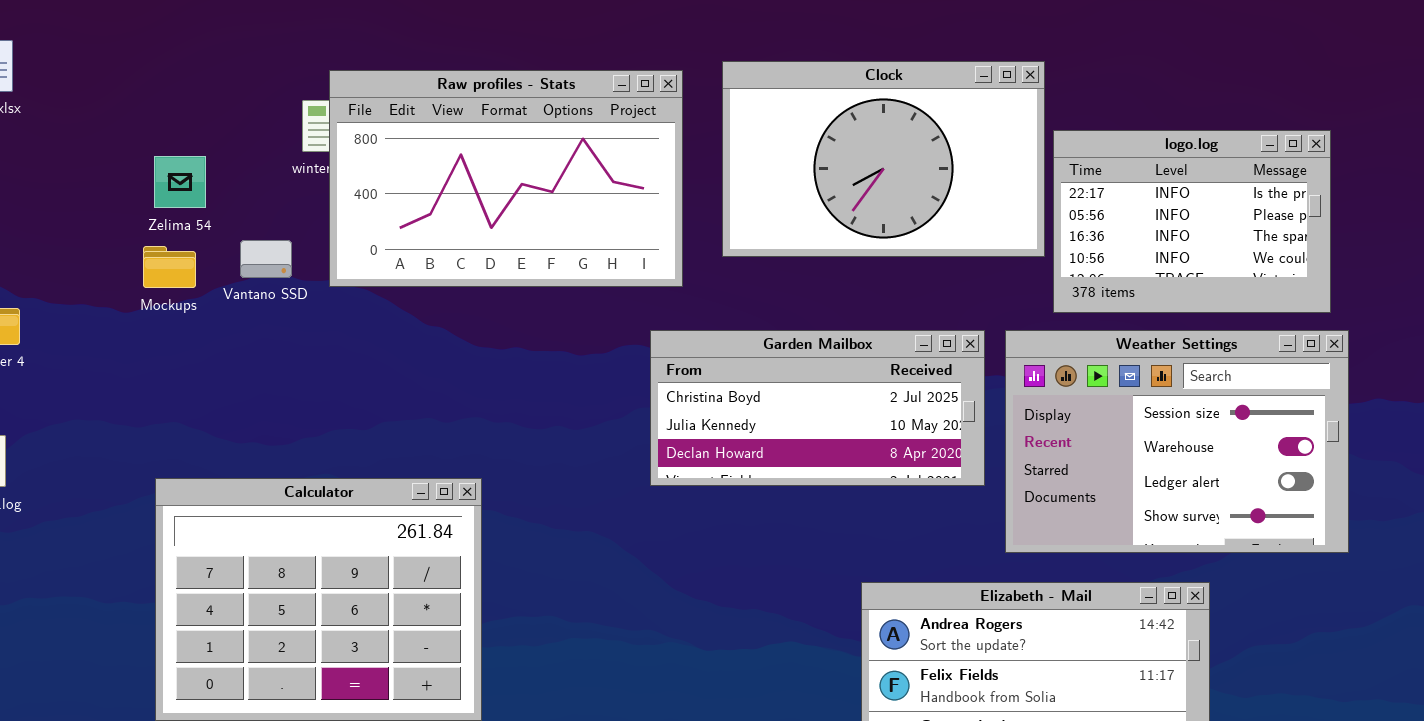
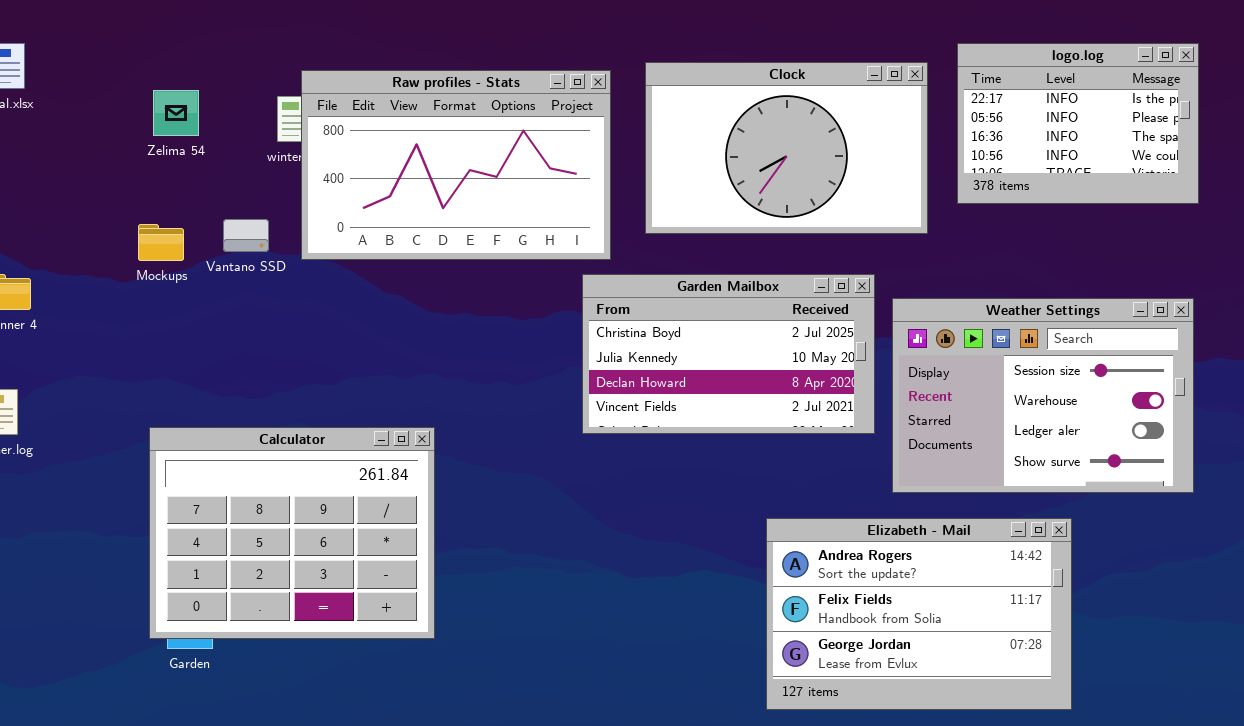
logo.log: [1053,130,1331,313] -> [957,43,1199,204], moved
Zelima 54: [154,156,206,208] -> [153,90,199,136], moved
Garden Mailbox: [650,330,985,486] -> [582,274,875,434], resized

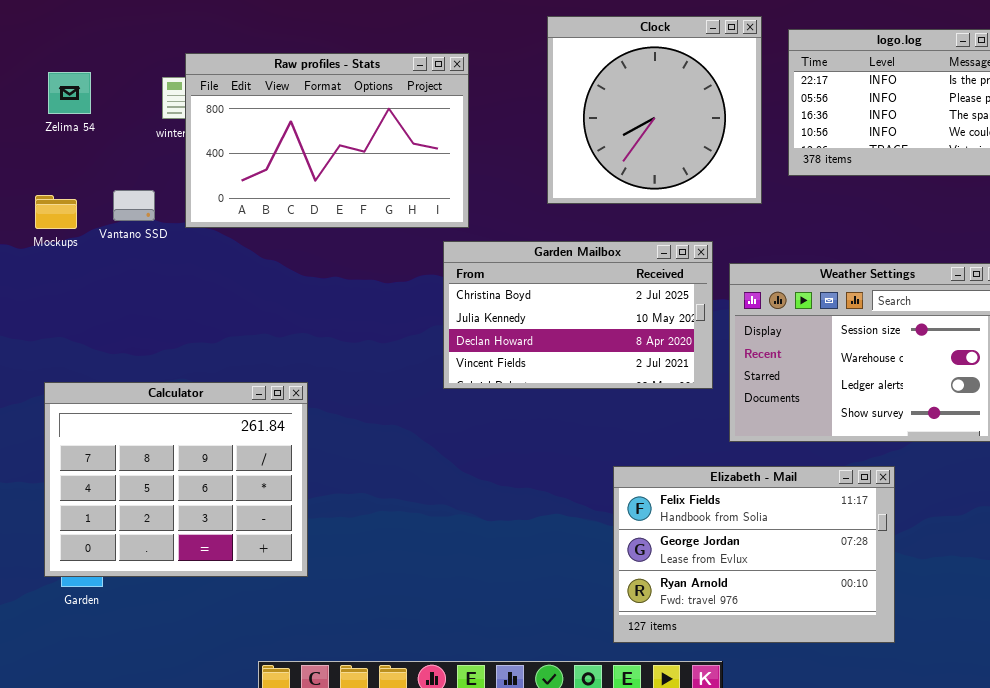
Clock: [645,62,928,234] -> [547,16,762,204], resized
Elizabeth - Mail: [766,518,1072,710] -> [613,466,895,643], scrolled down 1 row

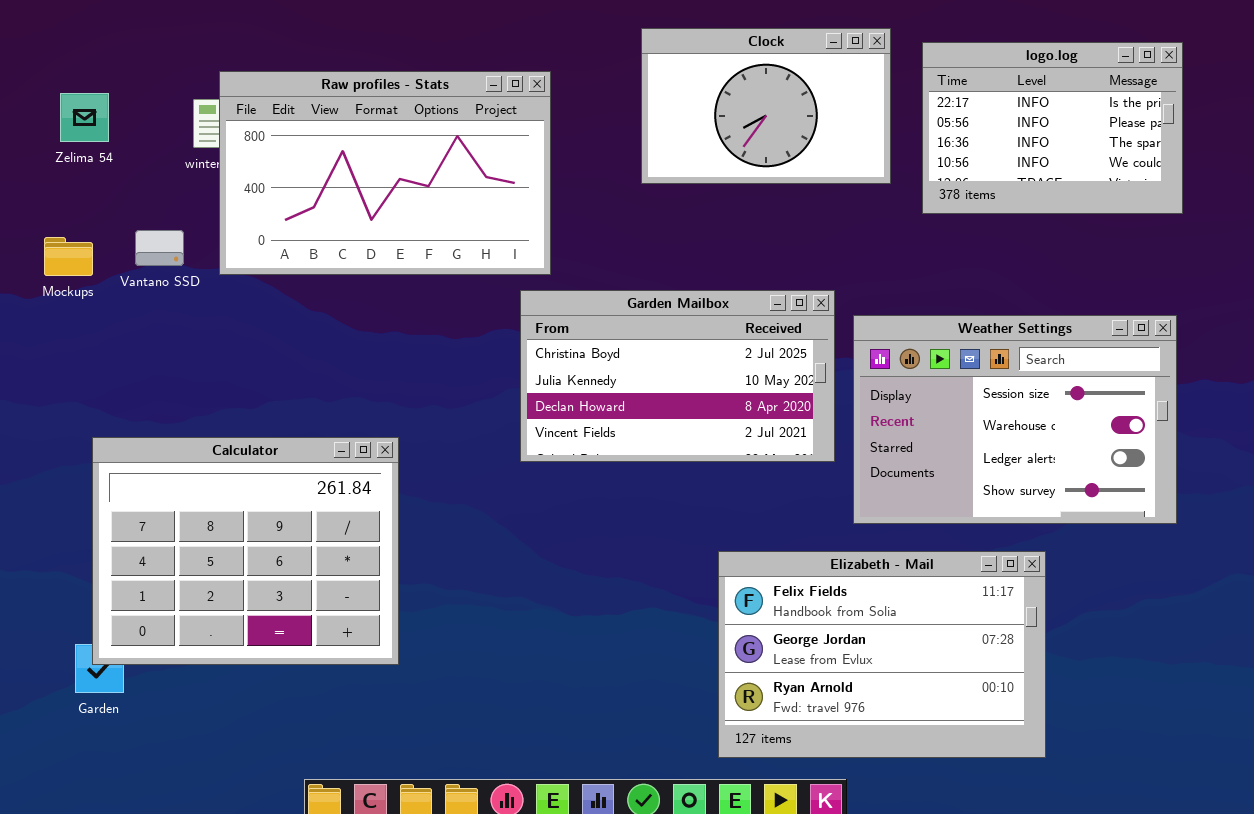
Clock: [547,16,762,204] -> [641,28,891,184], resized
Calculator: [44,382,308,577] -> [92,437,399,665], moved

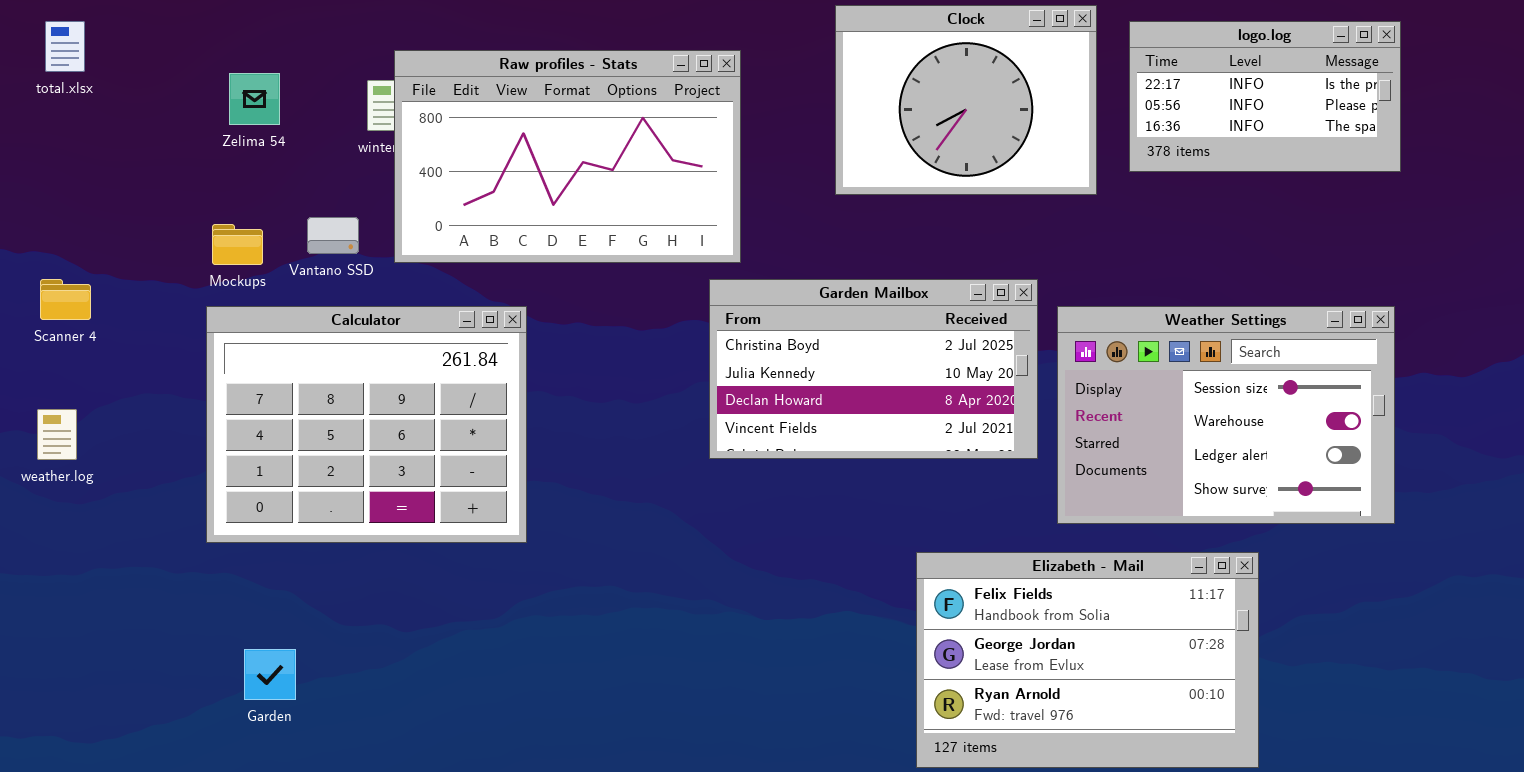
Clock: [641,28,891,184] -> [835,5,1097,195], resized
logo.log: [922,42,1183,214] -> [1129,21,1401,172], resized
Calculator: [92,437,399,665] -> [206,306,527,543], moved

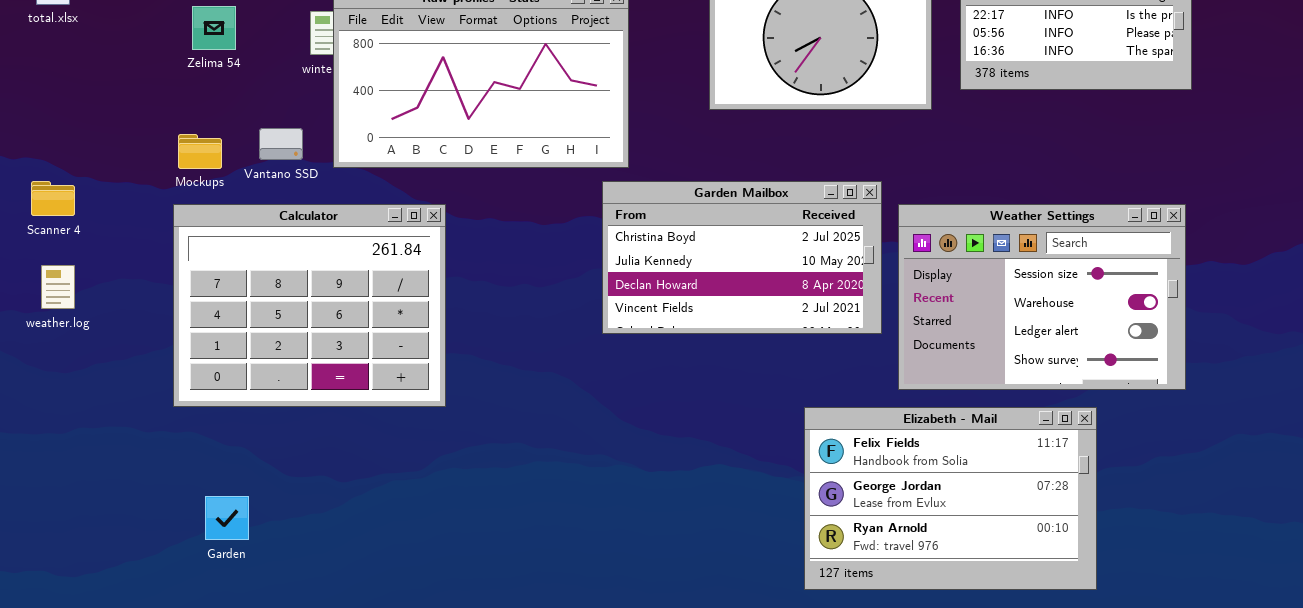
weather.log: [37,409,77,460] -> [41,265,75,309], moved
Elizabeth - Mail: [916,552,1259,768] -> [804,407,1097,590], moved

